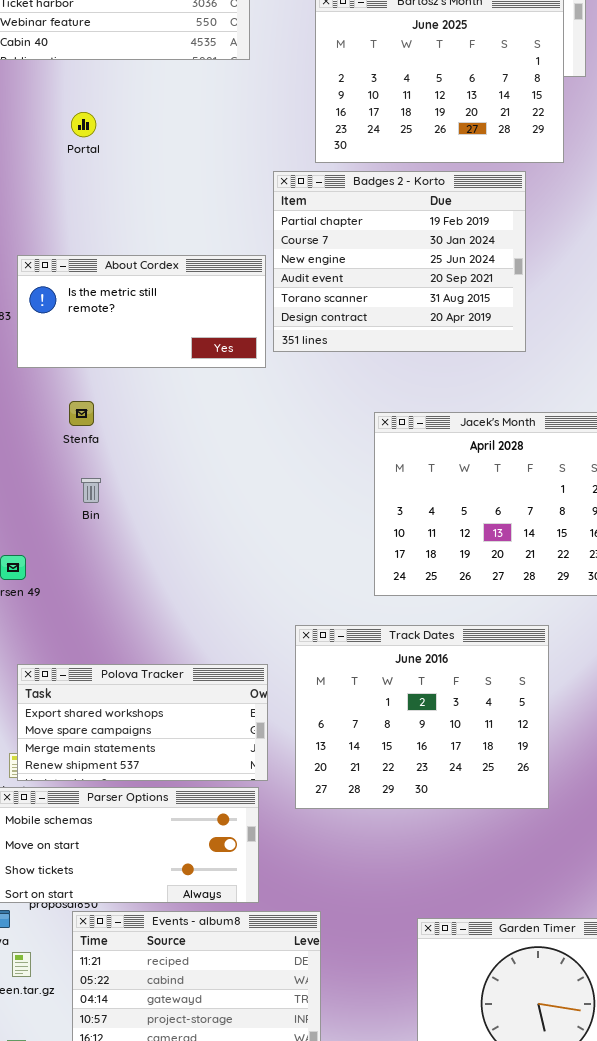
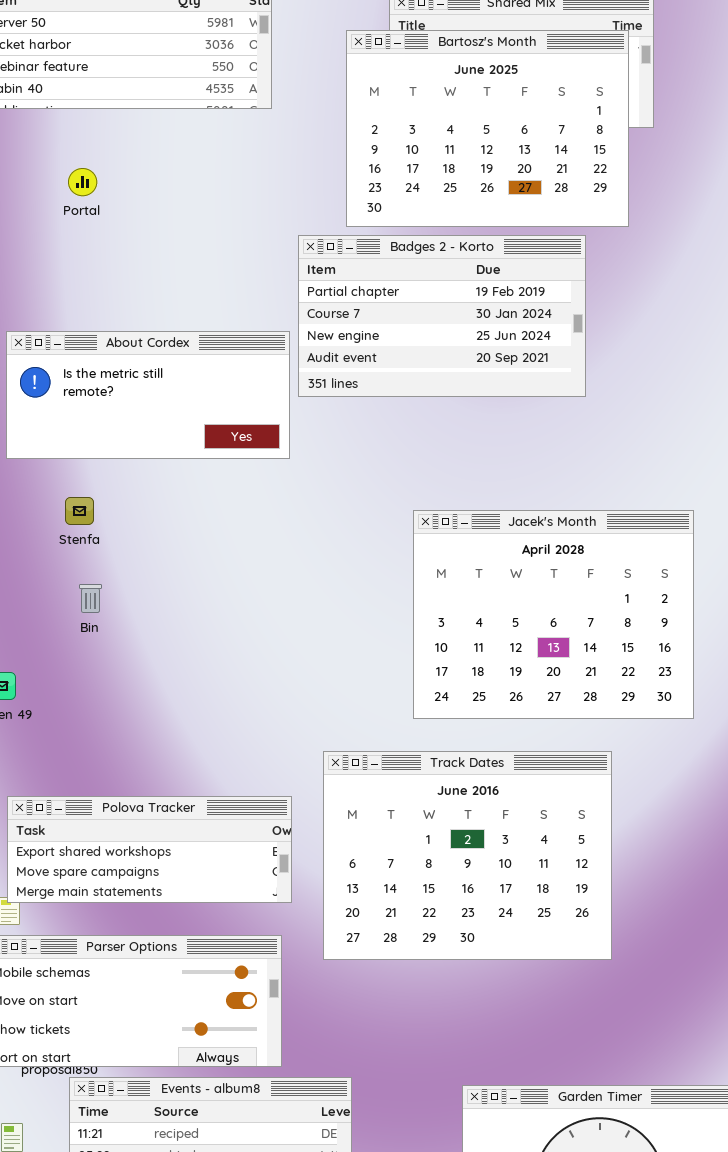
Badges 2 - Korto: [273,171,526,352] -> [298,235,586,397], resized
Polova Tracker: [17,664,268,781] -> [7,796,292,903], resized

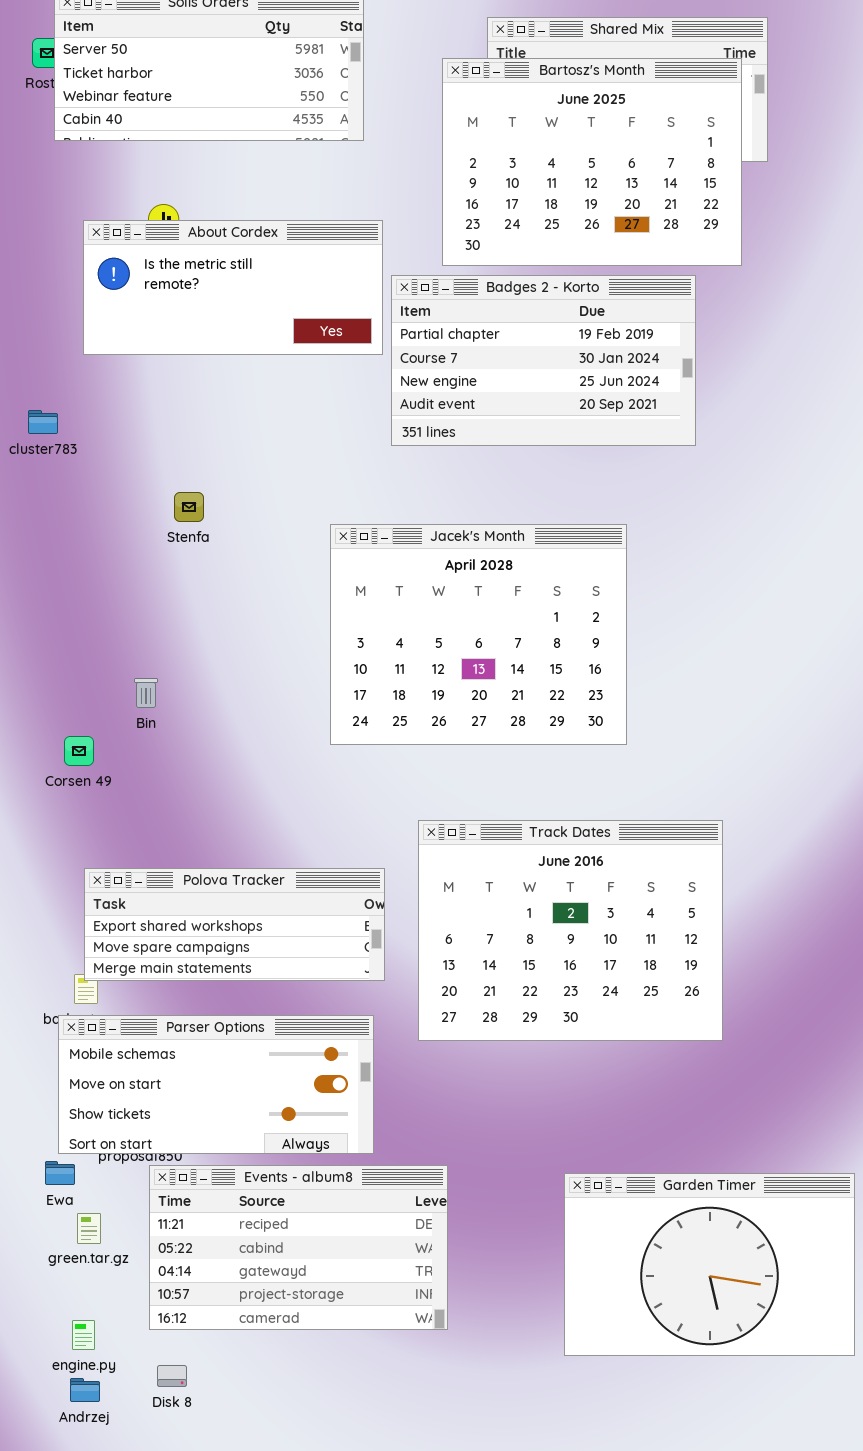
About Cordex: [6,331,290,459] -> [83,220,383,355], moved
Stenfa: [65,497,94,525] -> [174,492,204,522], moved
Jacek's Month: [413,510,694,719] -> [330,524,627,745], moved
Bin: [79,584,102,613] -> [134,678,158,708], moved

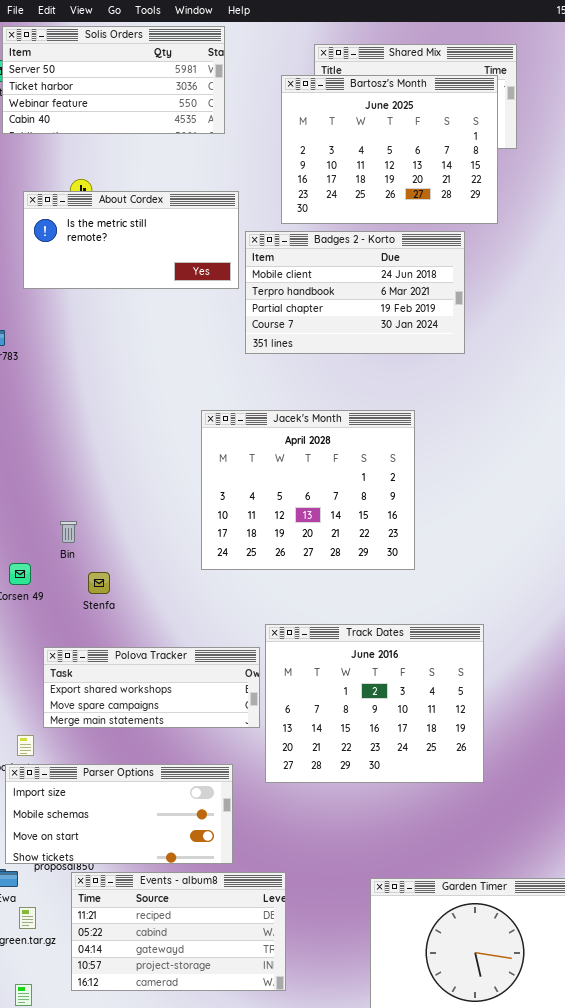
Badges 2 - Korto: [391,275,696,446] -> [245,231,465,354], scrolled up 2 rows
Stenfa: [174,492,204,522] -> [88,572,110,594], moved
Polova Tracker: [84,868,385,981] -> [43,647,260,728], moved
Parser Options: [58,1015,374,1154] -> [5,764,233,864], scrolled up 1 row

